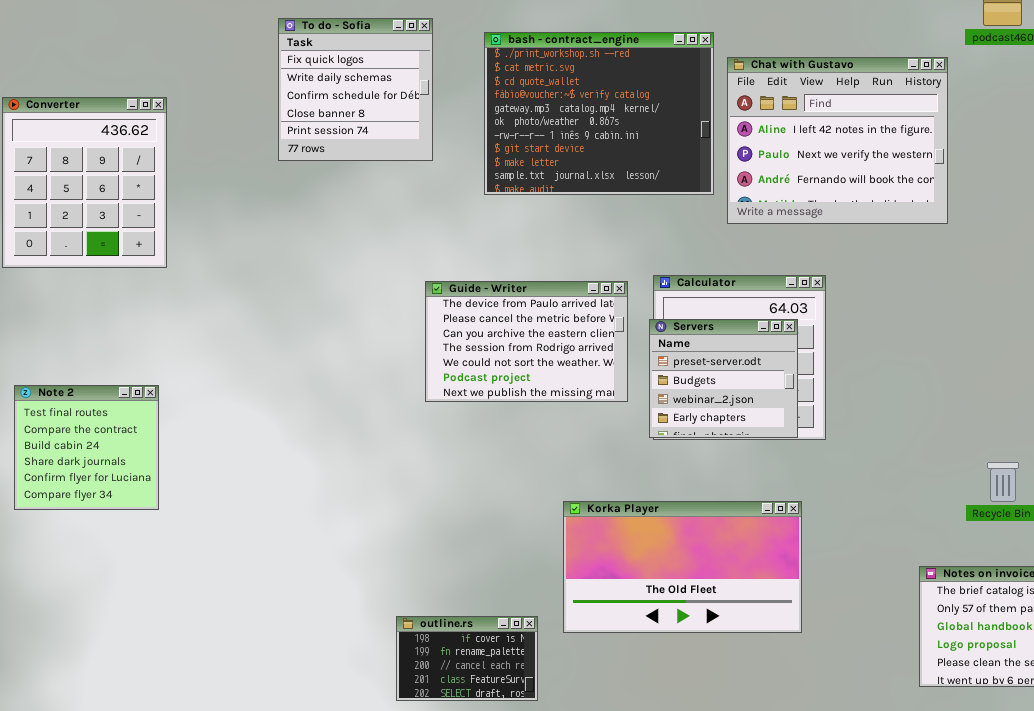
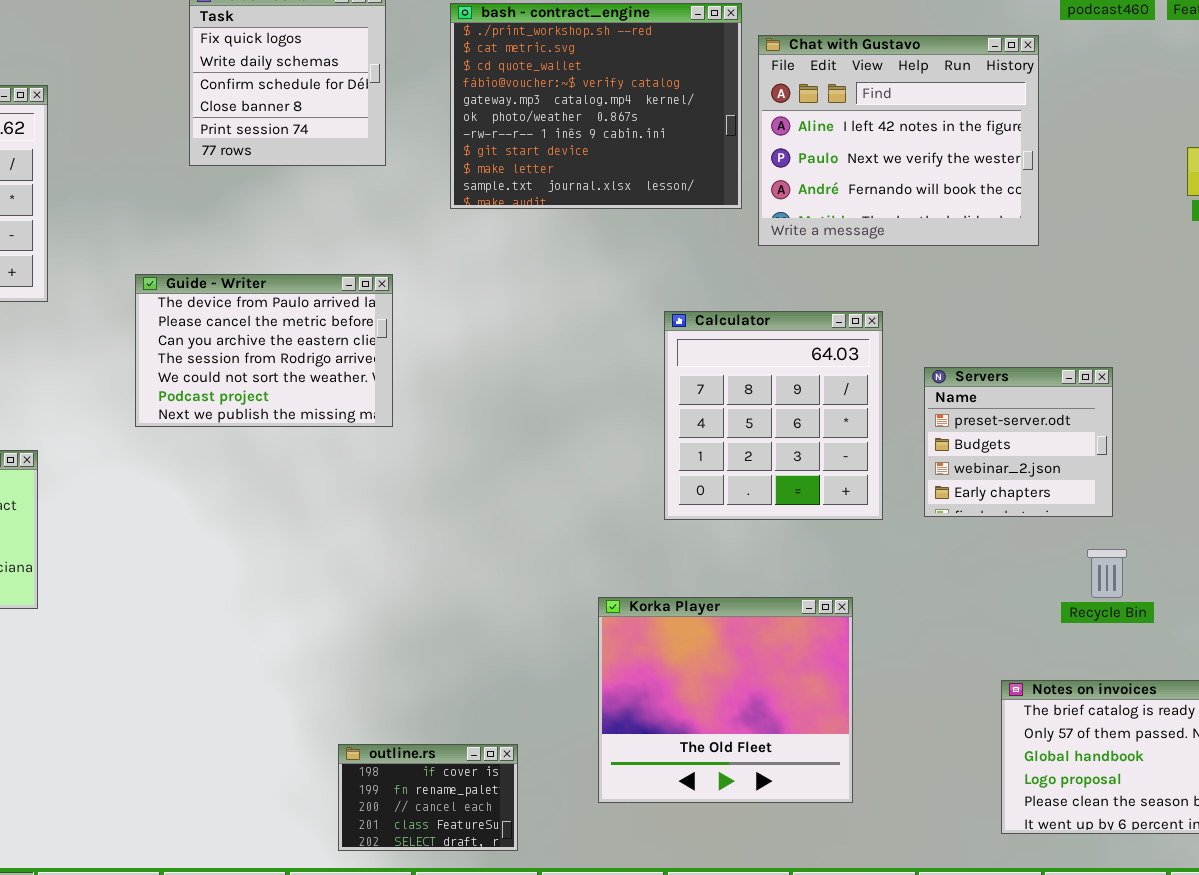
Guide - Writer: [425,281,628,402] -> [135,274,393,427], moved
Servers: [649,319,798,438] -> [924,367,1113,517], moved
Korka Player: [563,501,802,633] -> [598,597,853,803], resized

